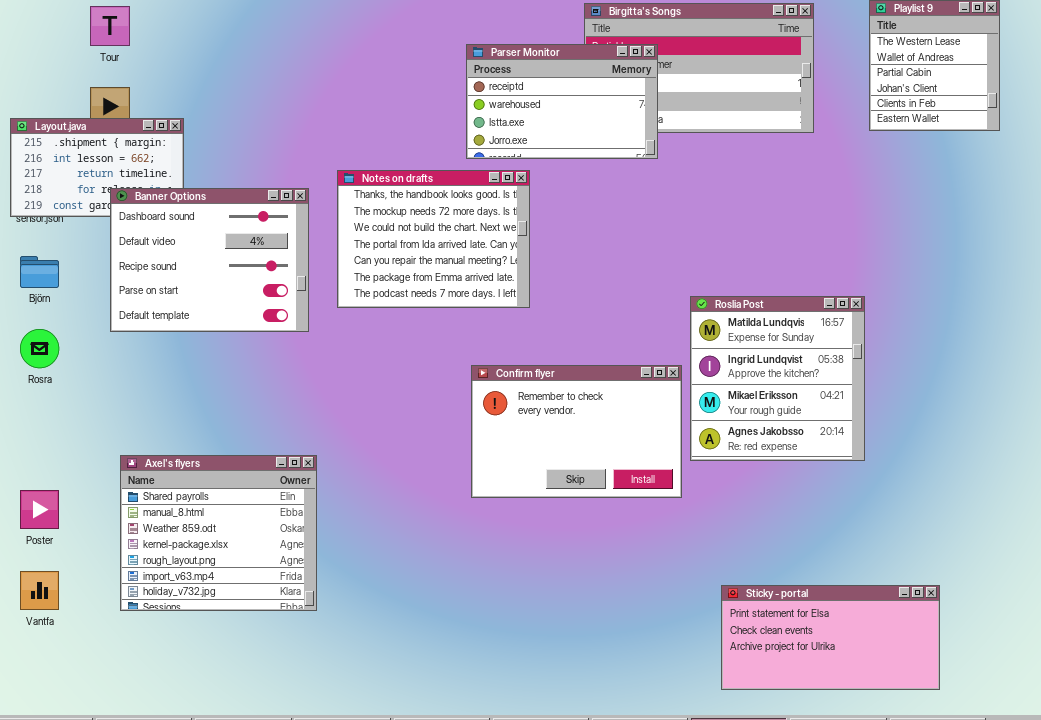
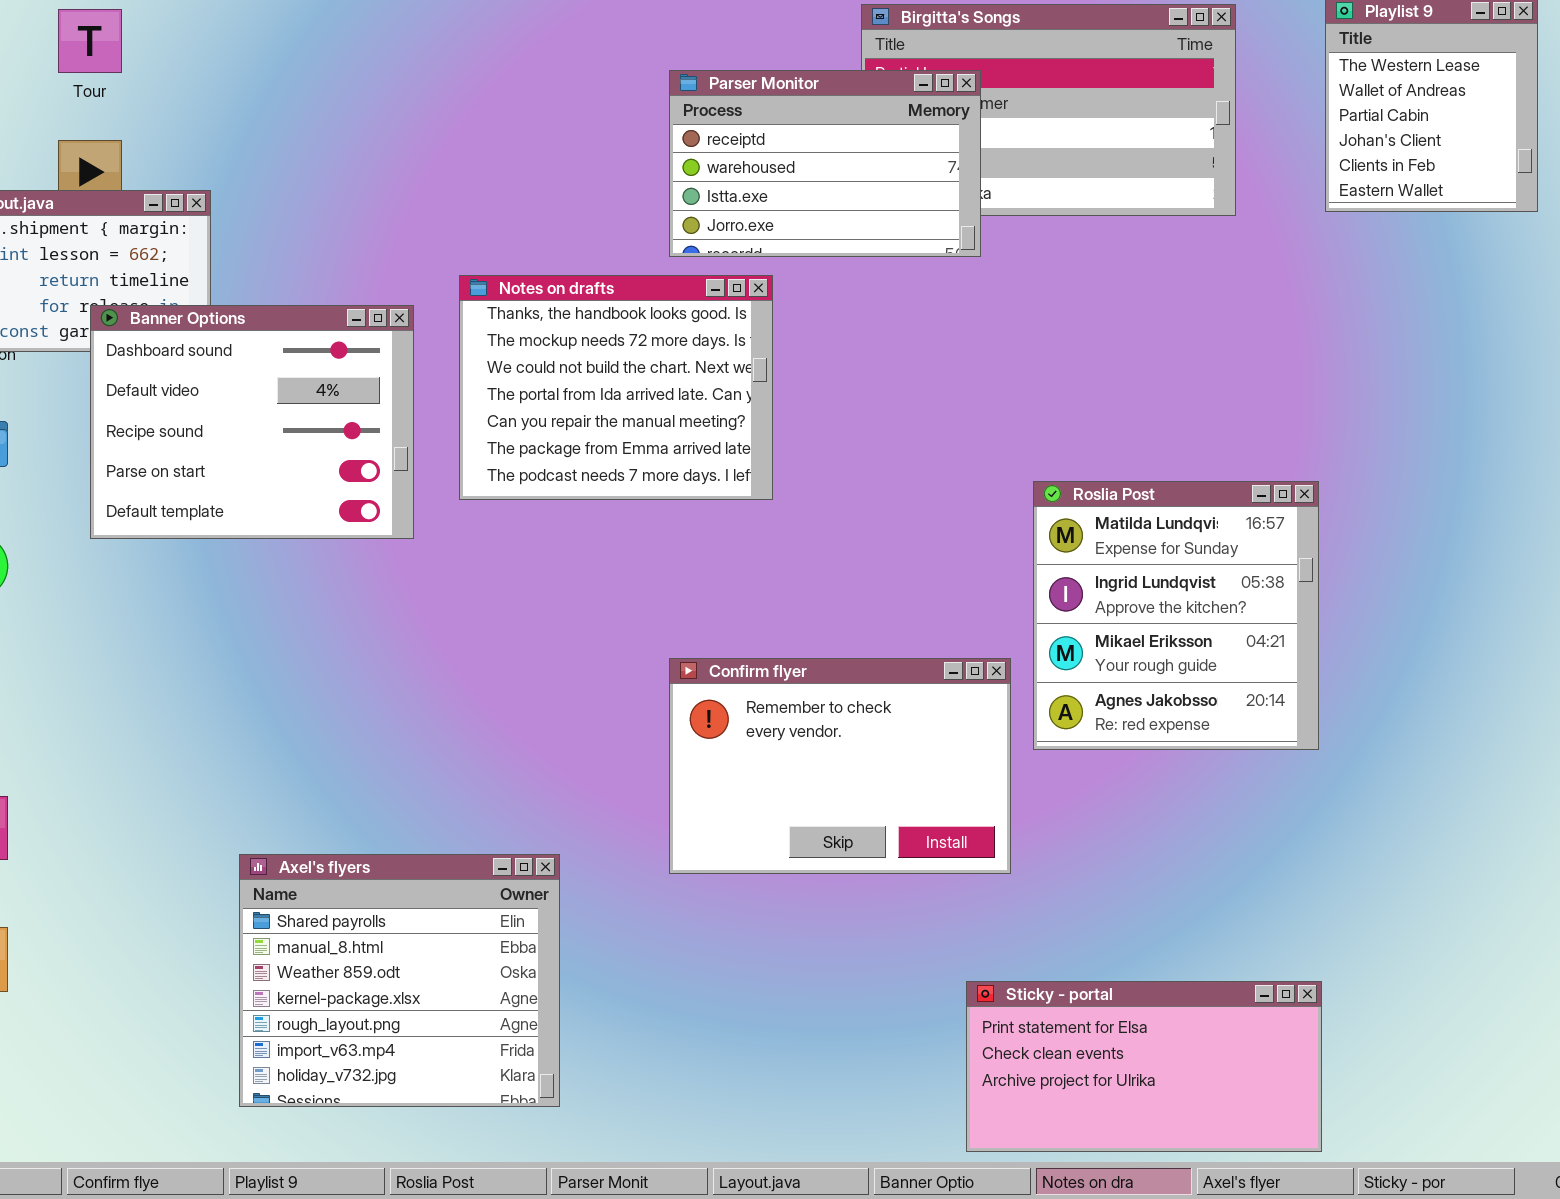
Confirm flyer: [471,365,682,498] -> [669,658,1011,874], moved
Axel's flyers: [120,455,317,611] -> [239,854,560,1107], moved
Sticky - portal: [721,585,940,690] -> [966,981,1322,1152], moved

